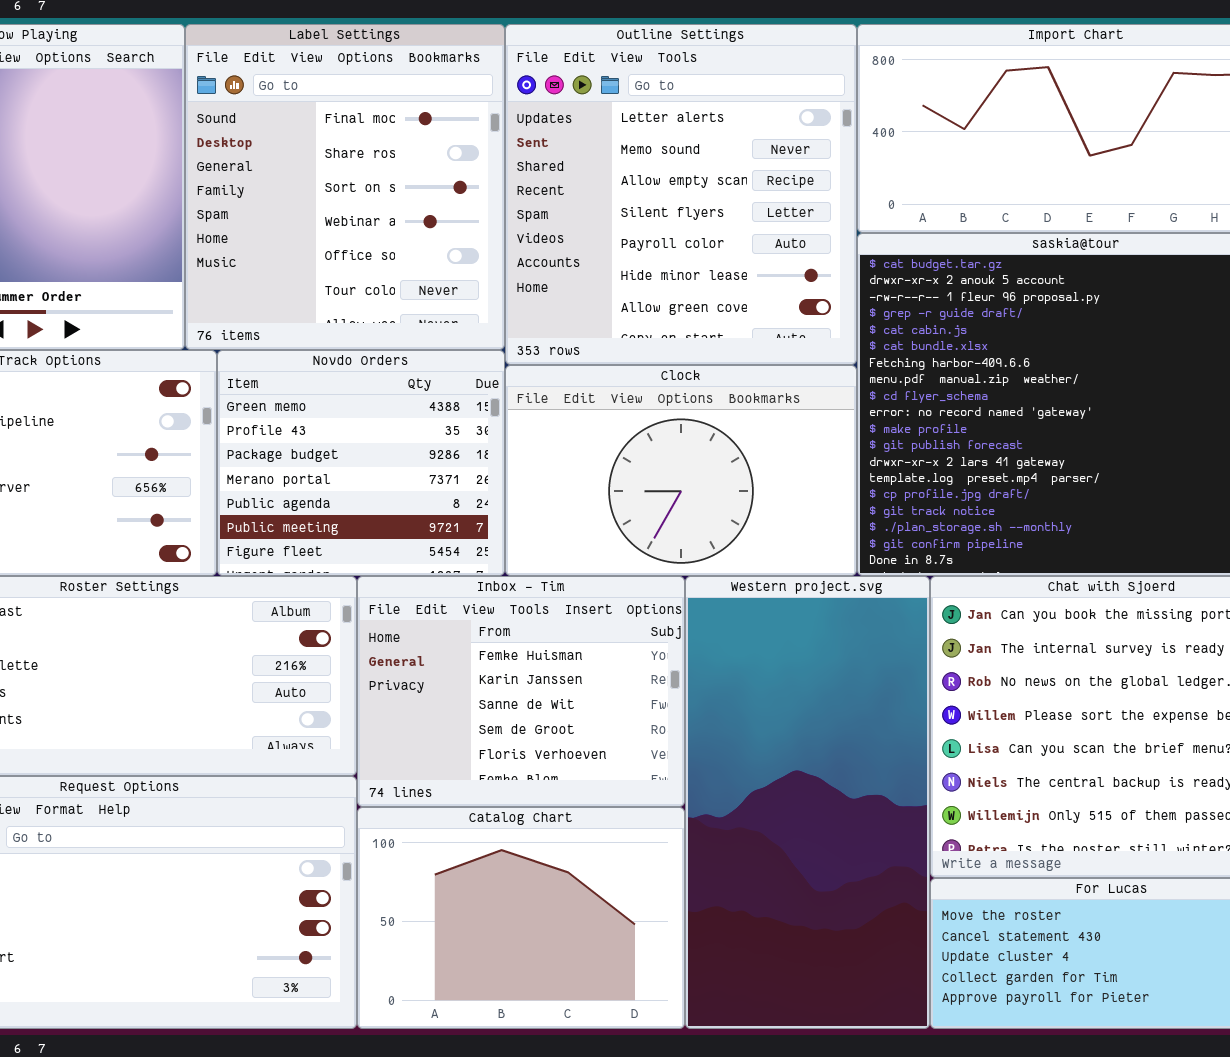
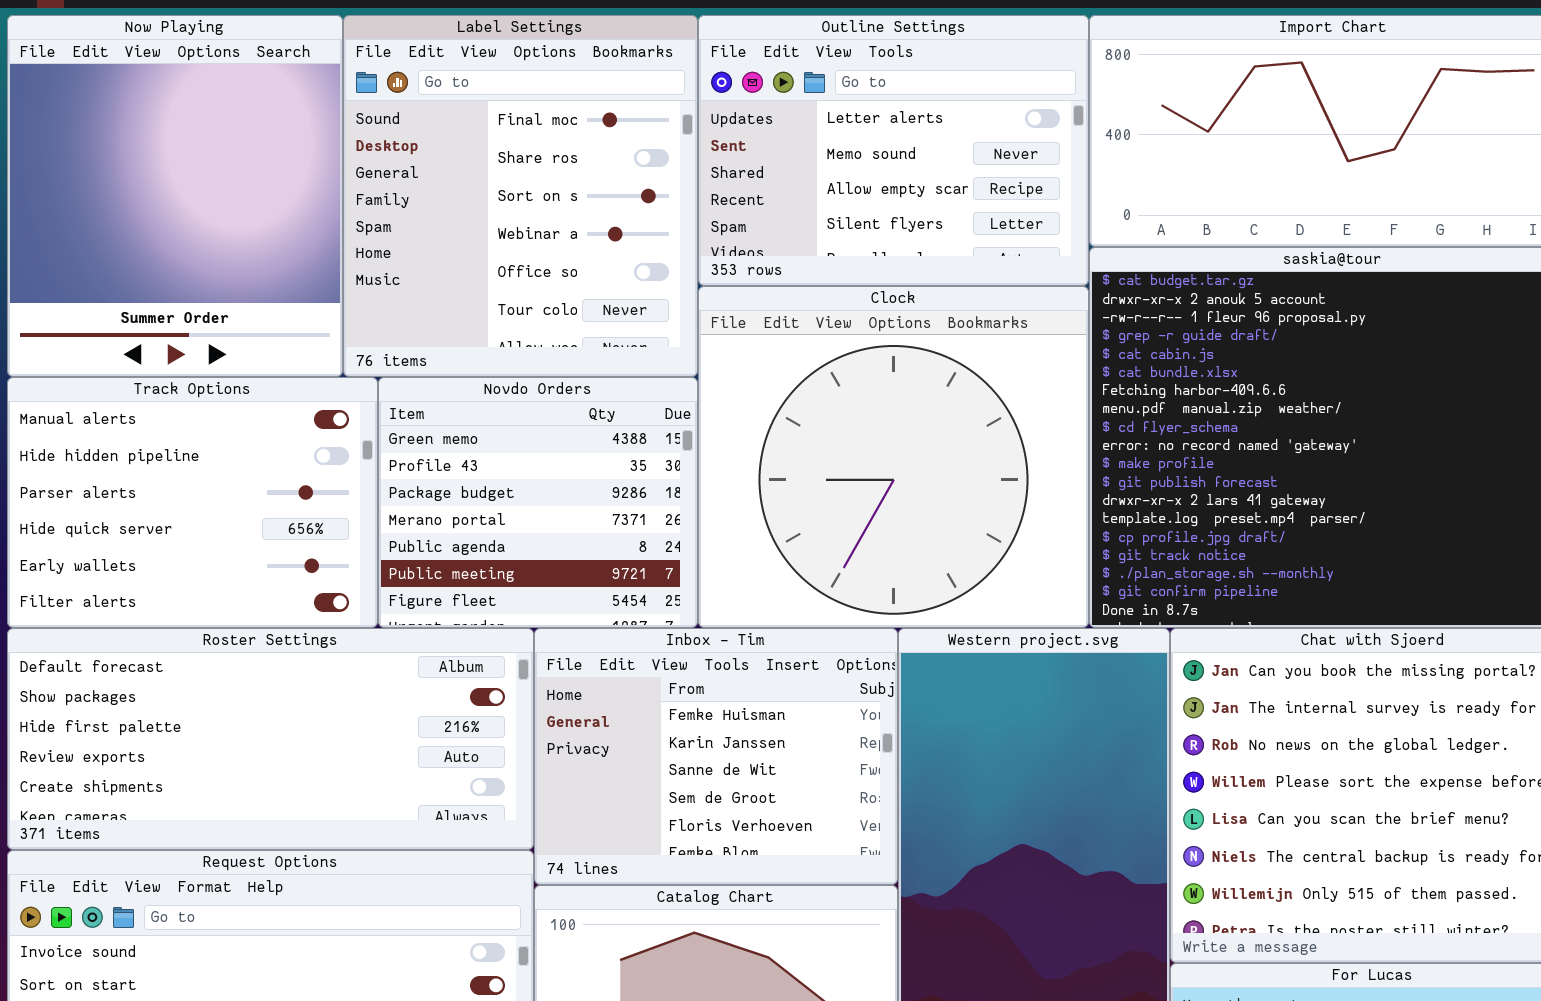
Outline Settings: [505,24,857,365] -> [698,15,1089,286], resized
Clock: [505,365,857,576] -> [698,286,1089,628], resized

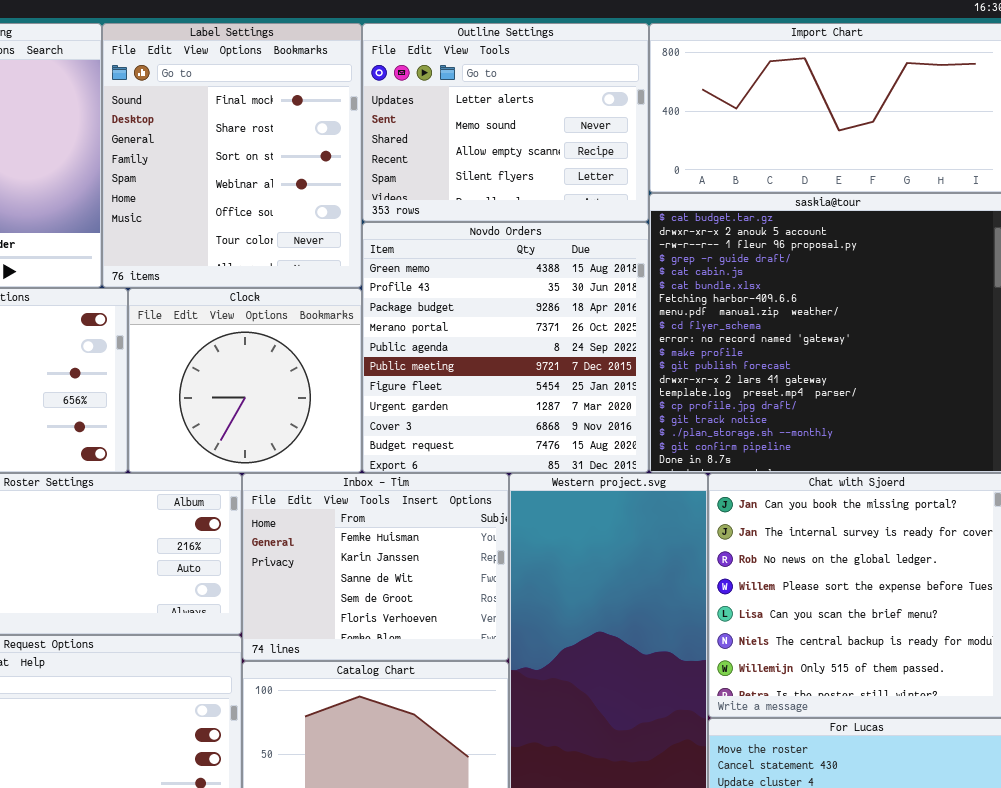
Clock: [698,286,1089,628] -> [128,288,362,473], moved, resized
Novdo Orders: [378,377,698,628] -> [362,222,649,473], moved, resized

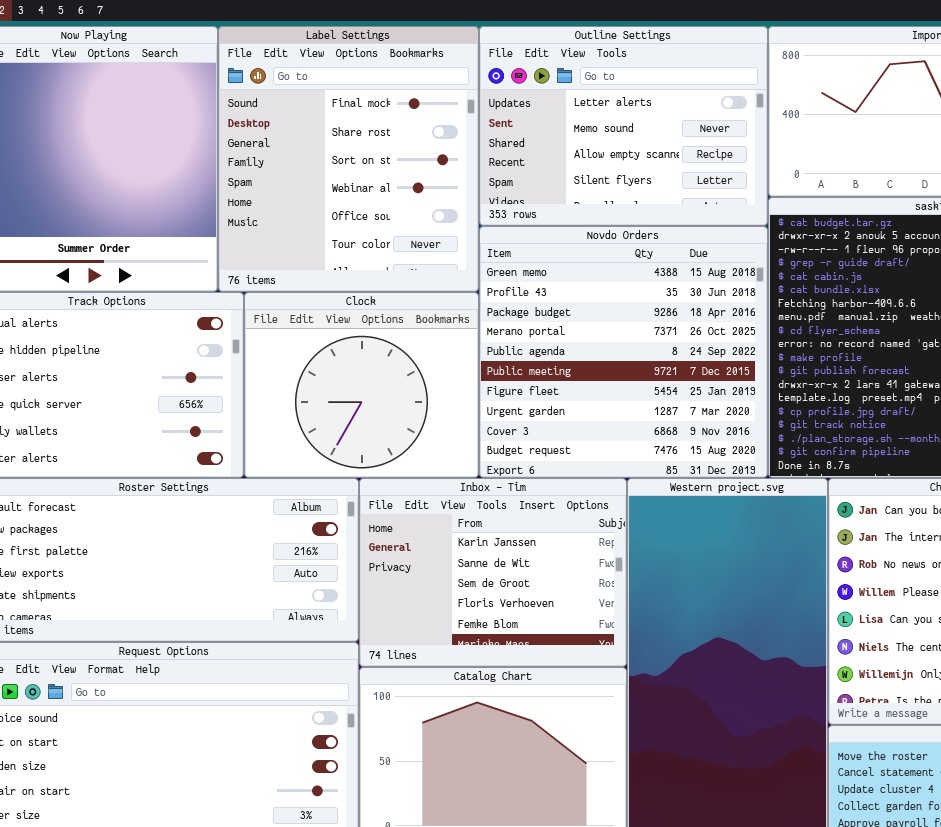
Inbox - Tim: [242,473,509,661] -> [359,478,627,667], scrolled down 1 row

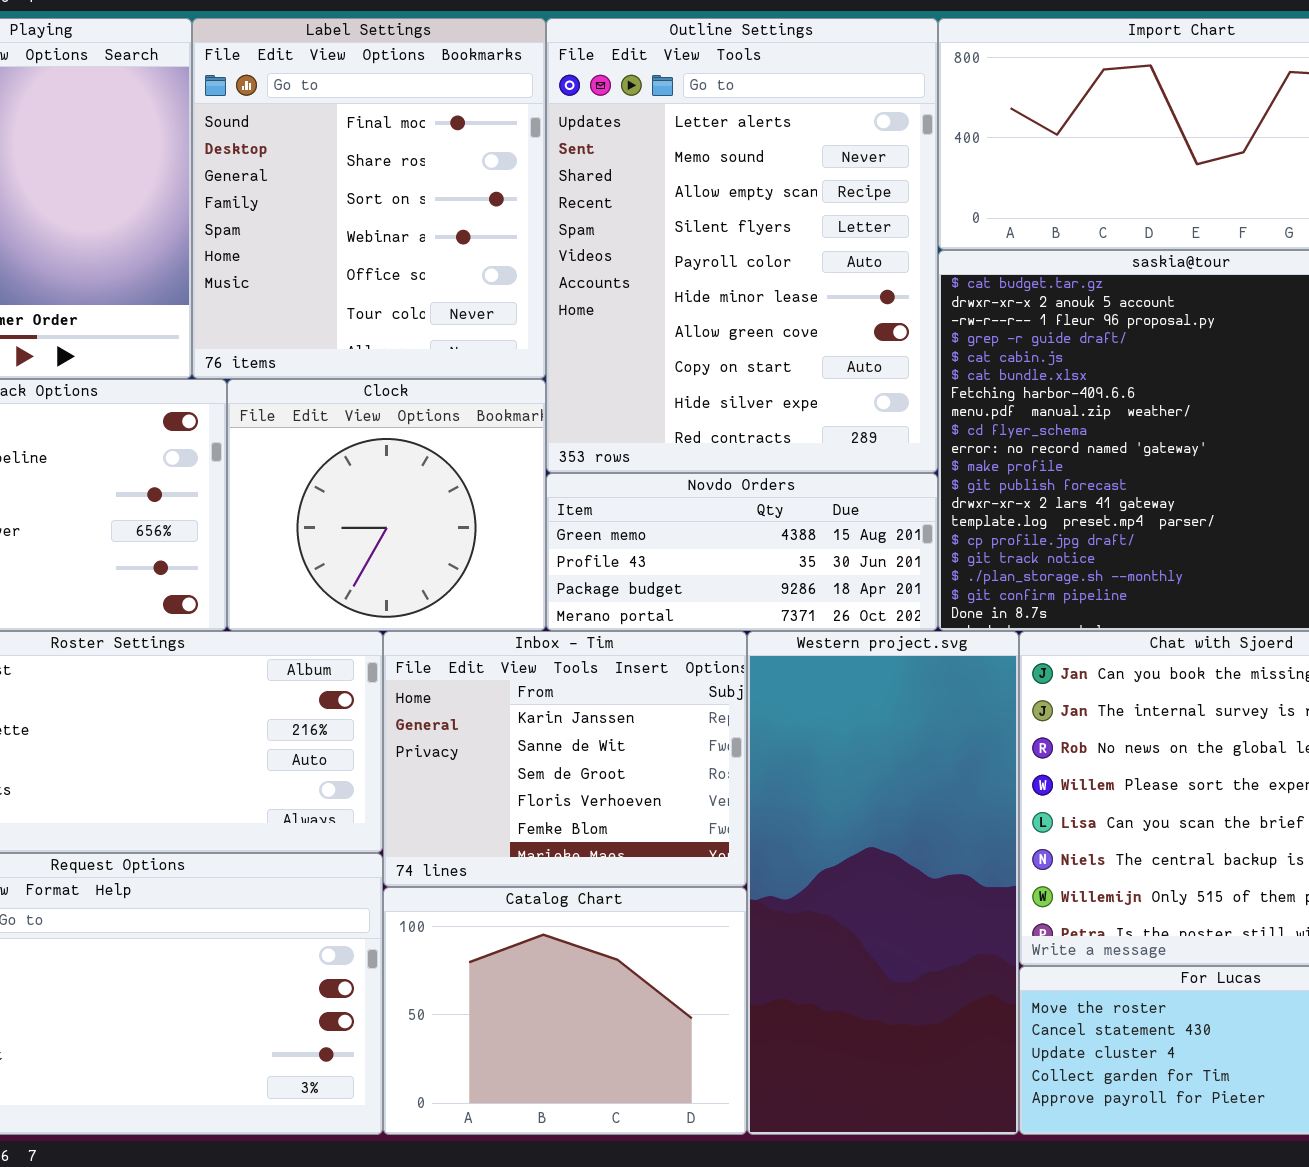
Outline Settings: [479,26,768,226] -> [546,18,938,473], resized
Novdo Orders: [479,226,768,478] -> [546,473,938,631], resized

